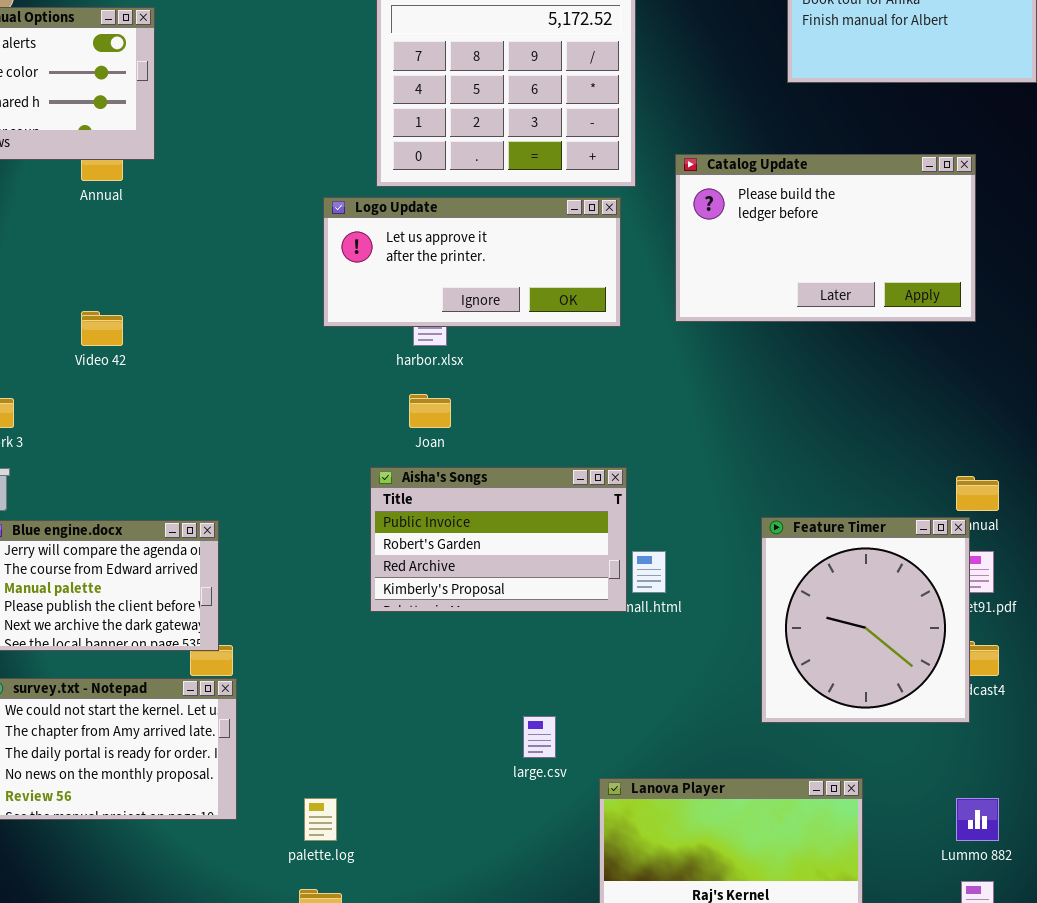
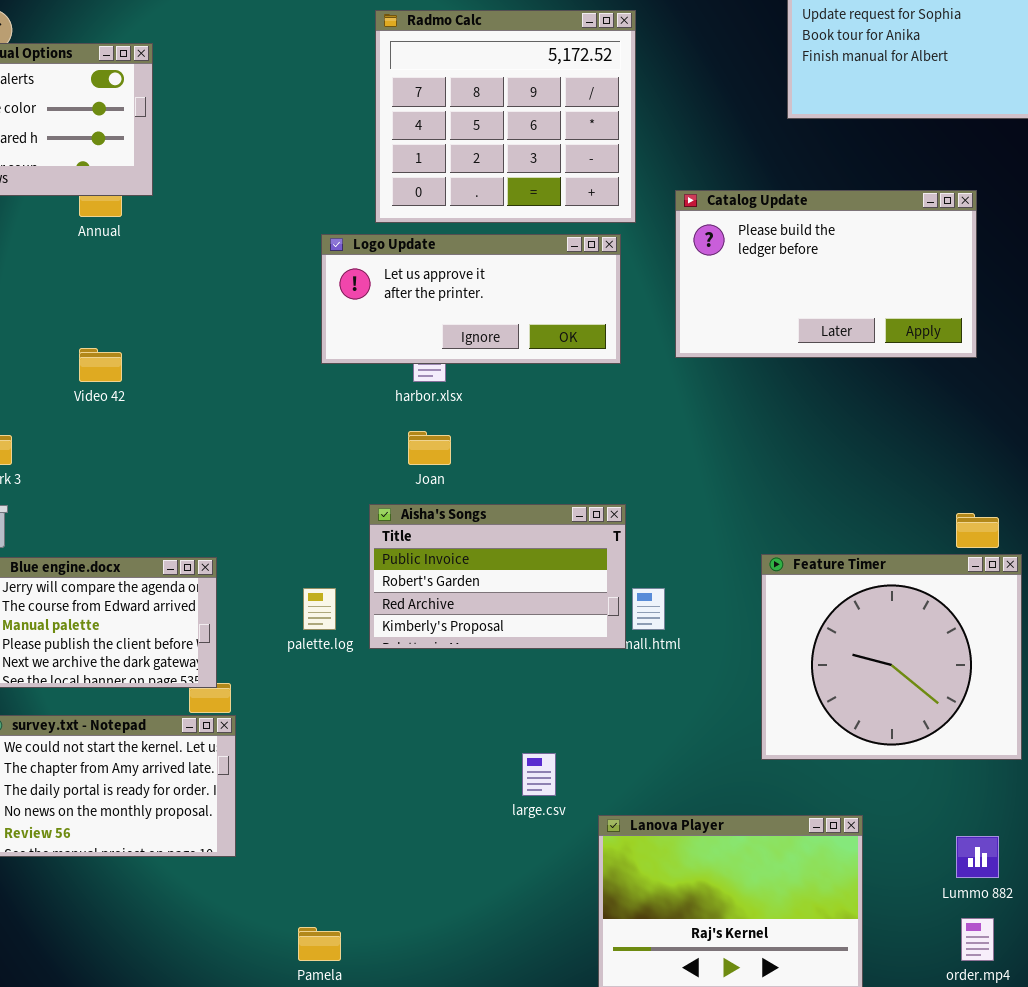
Feature Timer: [761,517,970,723] -> [761,554,1022,760], resized
palette.log: [304,798,337,841] -> [303,588,336,630], moved

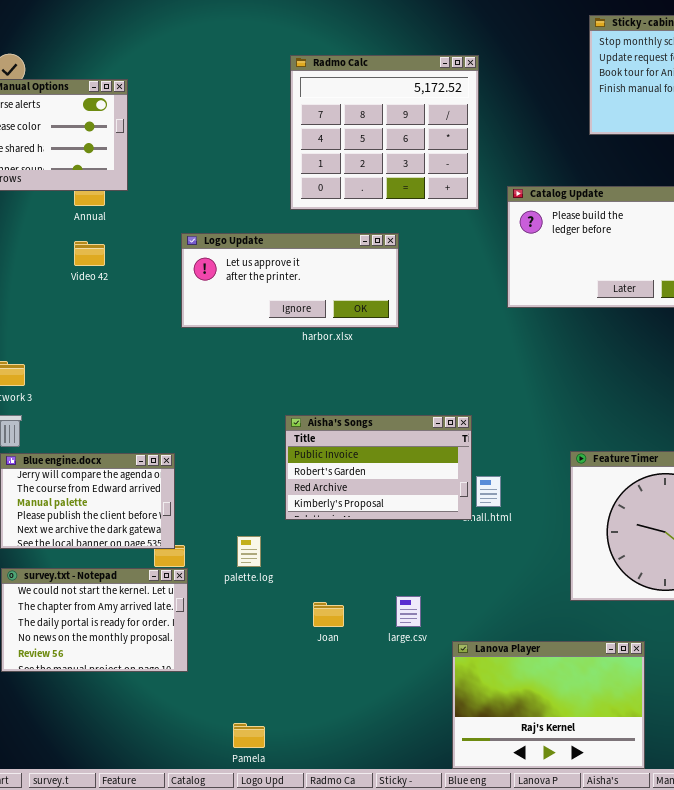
Logo Update: [321,234,621,364] -> [181,233,399,328], moved
Video 42: [79,348,122,382] -> [74,241,105,266], moved
Joan: [408,431,451,465] -> [313,602,344,627], moved
palette.log: [303,588,336,630] -> [237,536,261,567], moved

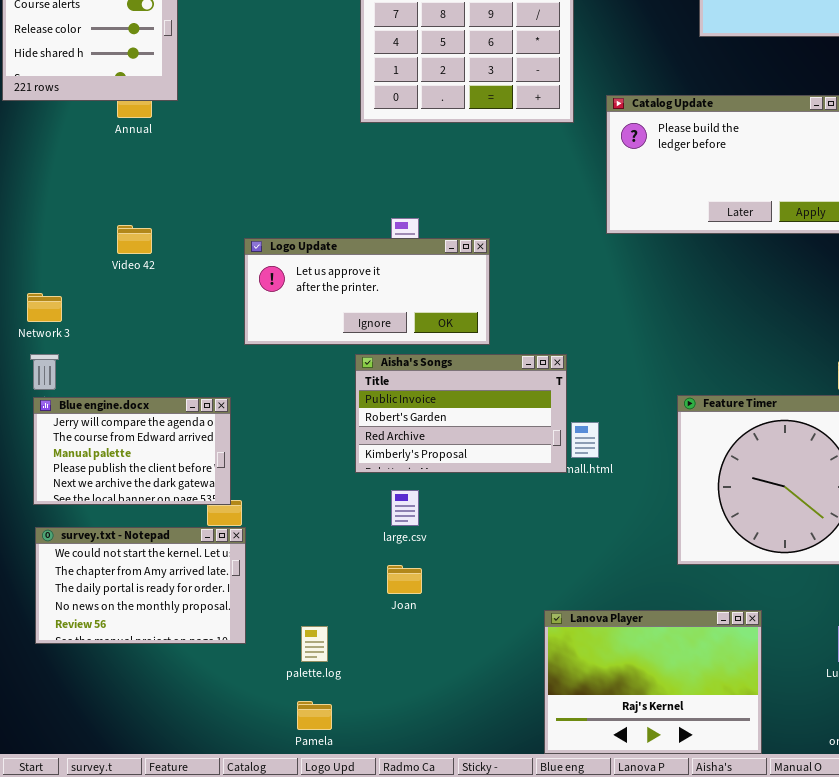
Logo Update: [181,233,399,328] -> [244,238,490,345], moved
Video 42: [74,241,105,266] -> [117,225,152,254], moved
palette.log: [237,536,261,567] -> [301,626,328,662], moved
large.csv: [396,596,421,627] -> [391,490,419,526], moved

